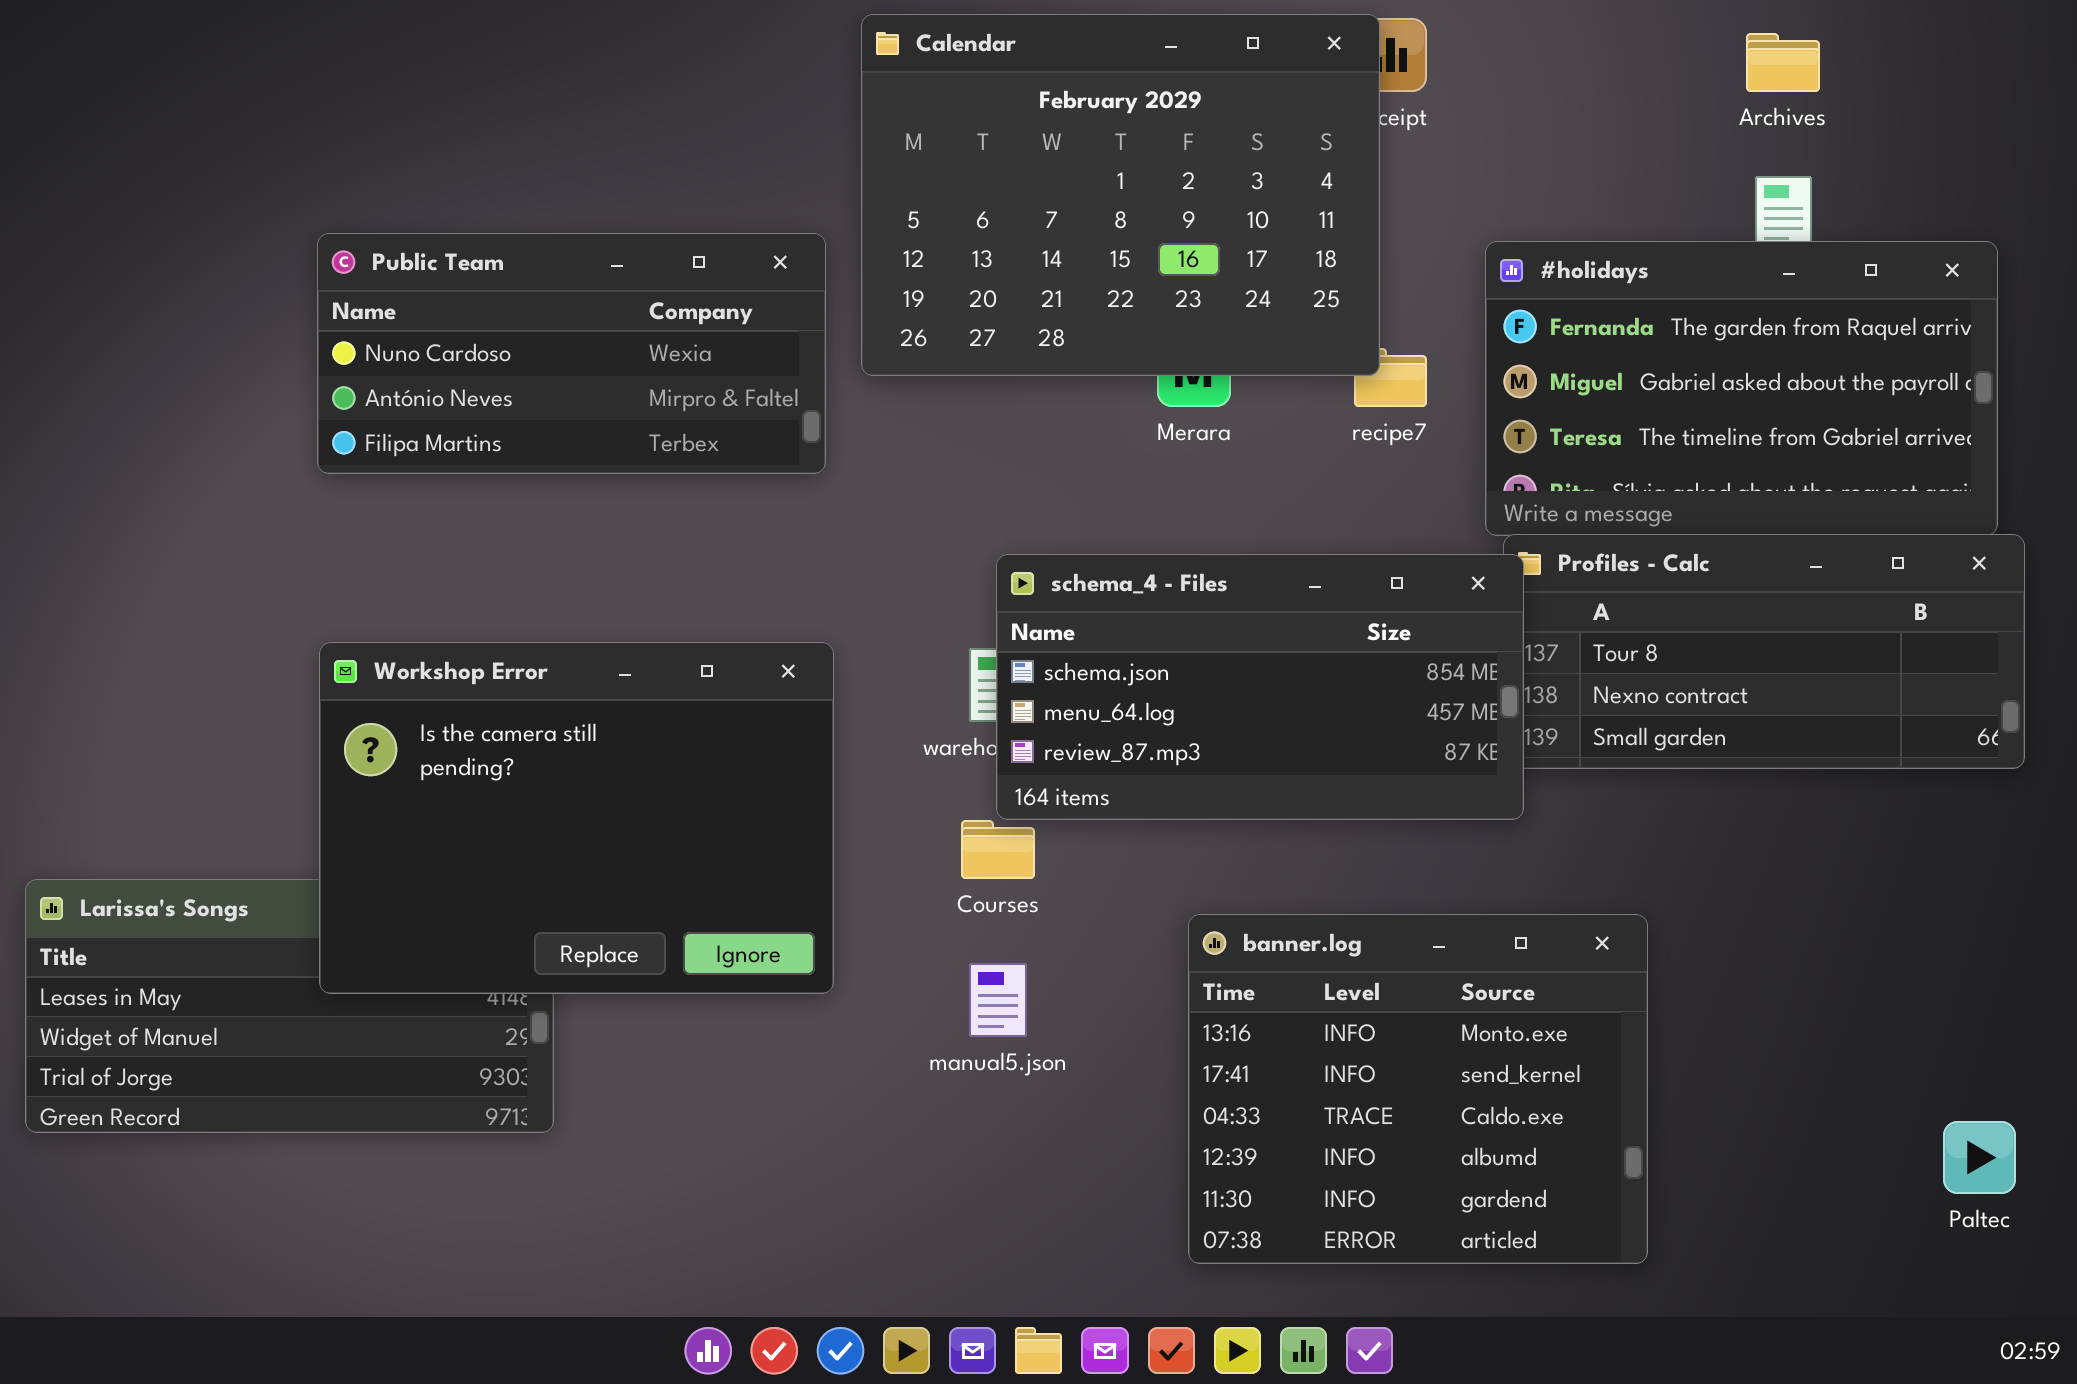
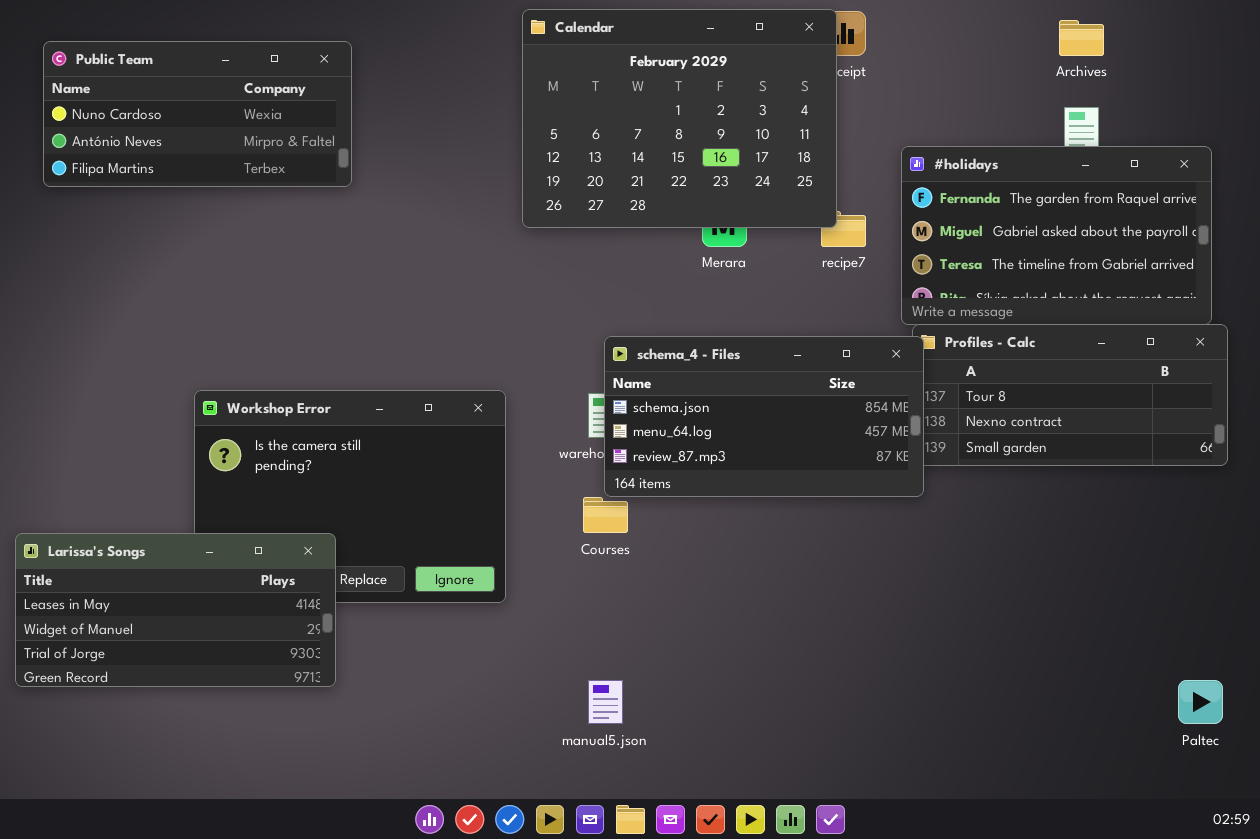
Public Team: [317,233,826,474] -> [43,41,352,187], moved
Larissa's Songs: [25,879,554,1133] -> [15,533,336,687], raised
banner.log: [1188,914,1648,1264] -> none, closed
manual5.json: [969,963,1027,1037] -> [588,680,623,724], moved

